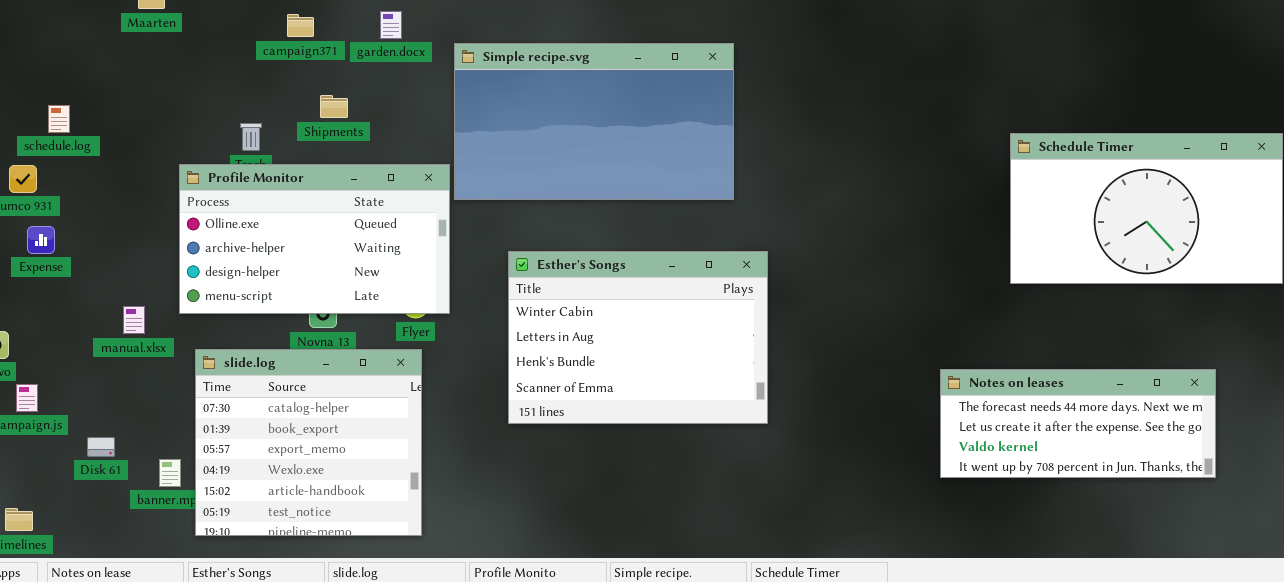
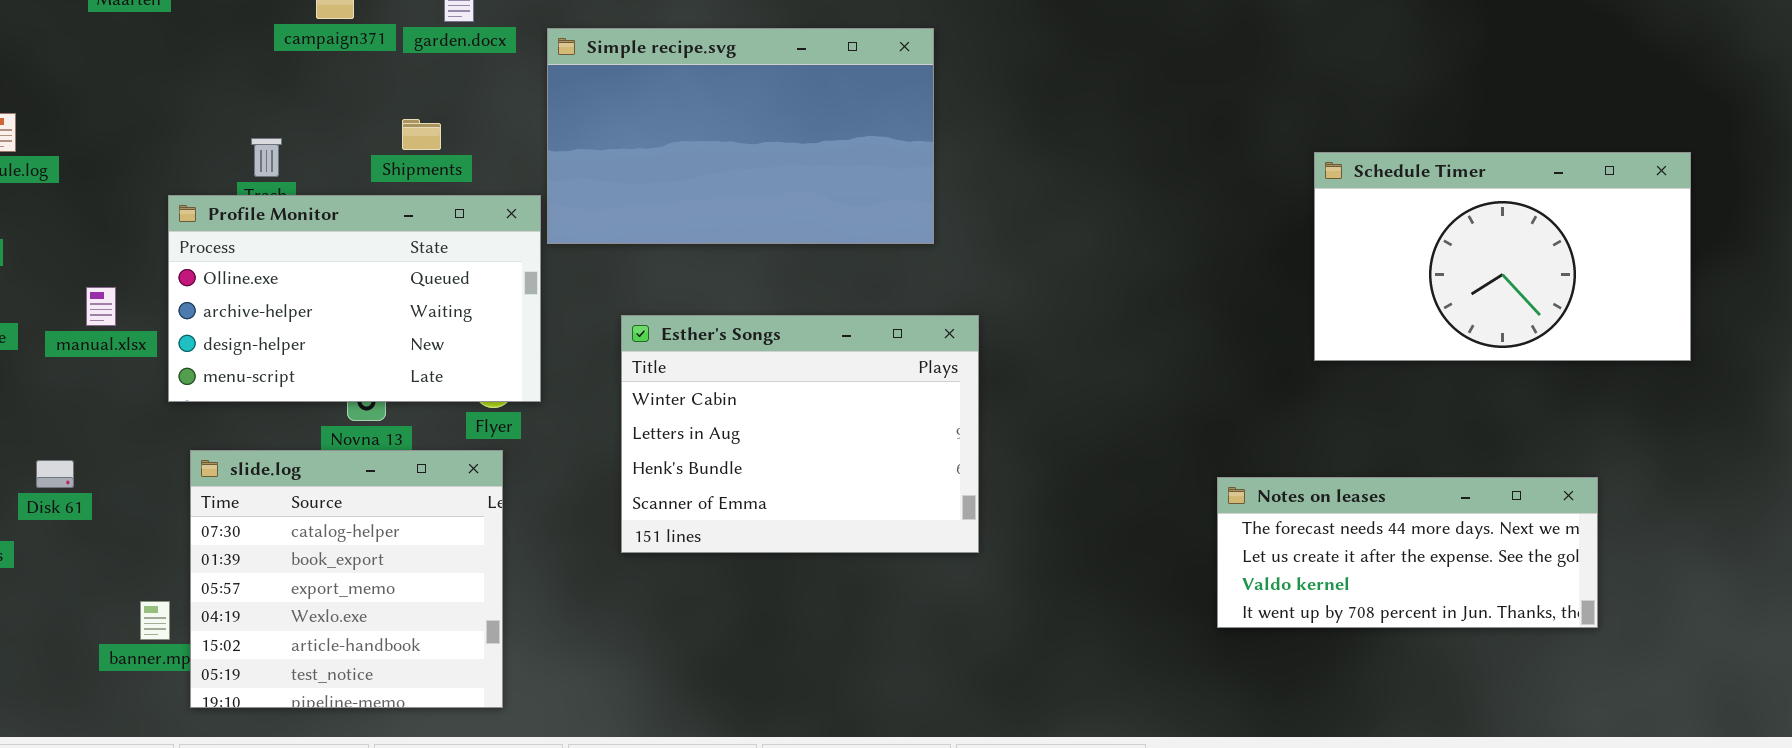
Shipments: [320,95,348,118] -> [402,119,441,150], moved
manual.xlsx: [123,306,145,334] -> [86,287,116,326], moved
Disk 61: [87,437,115,457] -> [36,460,74,488], moved

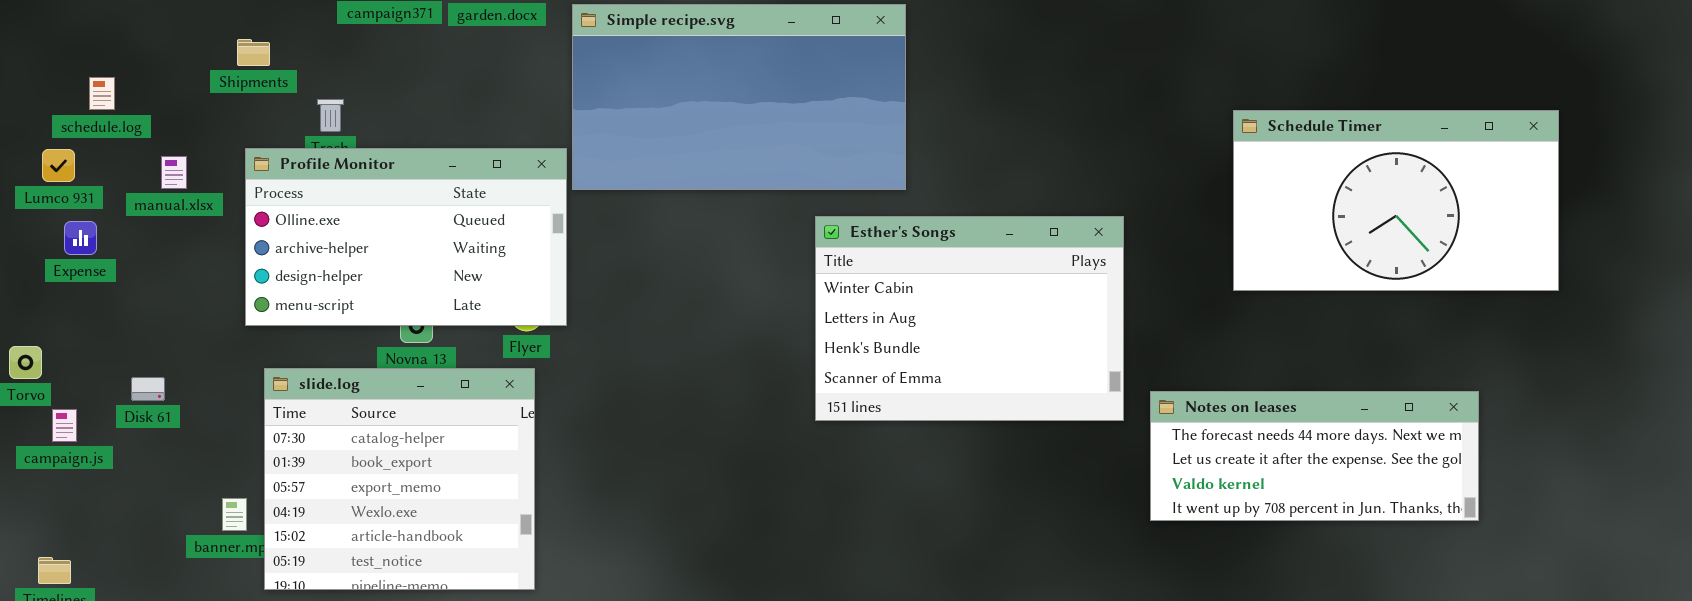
Shipments: [402,119,441,150] -> [237,39,270,66], moved
manual.xlsx: [86,287,116,326] -> [161,156,187,189], moved
Esther's Songs: [621,315,979,553] -> [815,216,1124,421], moved

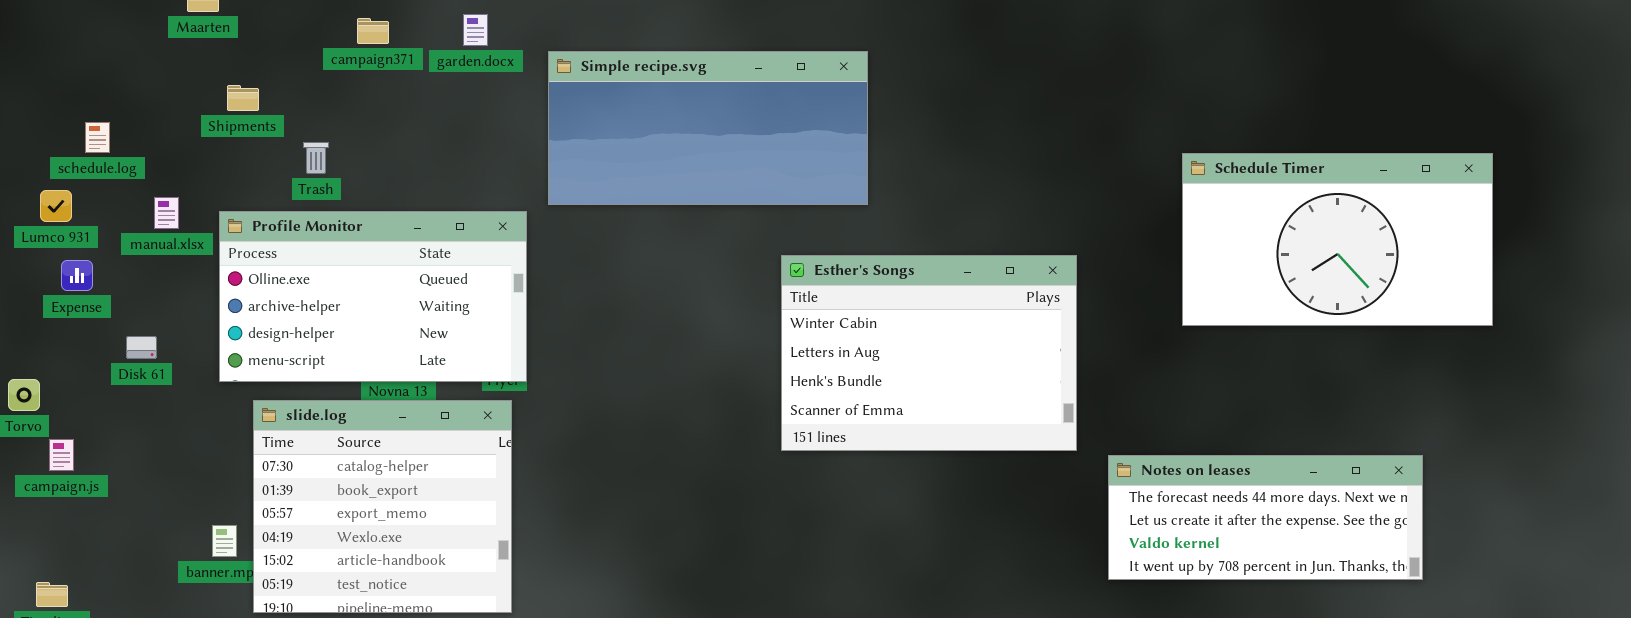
Simple recipe.svg: [572,4,906,190] -> [548,51,868,205], resized
Profile Monitor: [245,148,567,326] -> [219,211,527,382], moved
Disk 61: [131,377,165,401] -> [126,336,157,359], moved
Notes on leases: [1150,391,1479,521] -> [1108,455,1423,580], moved

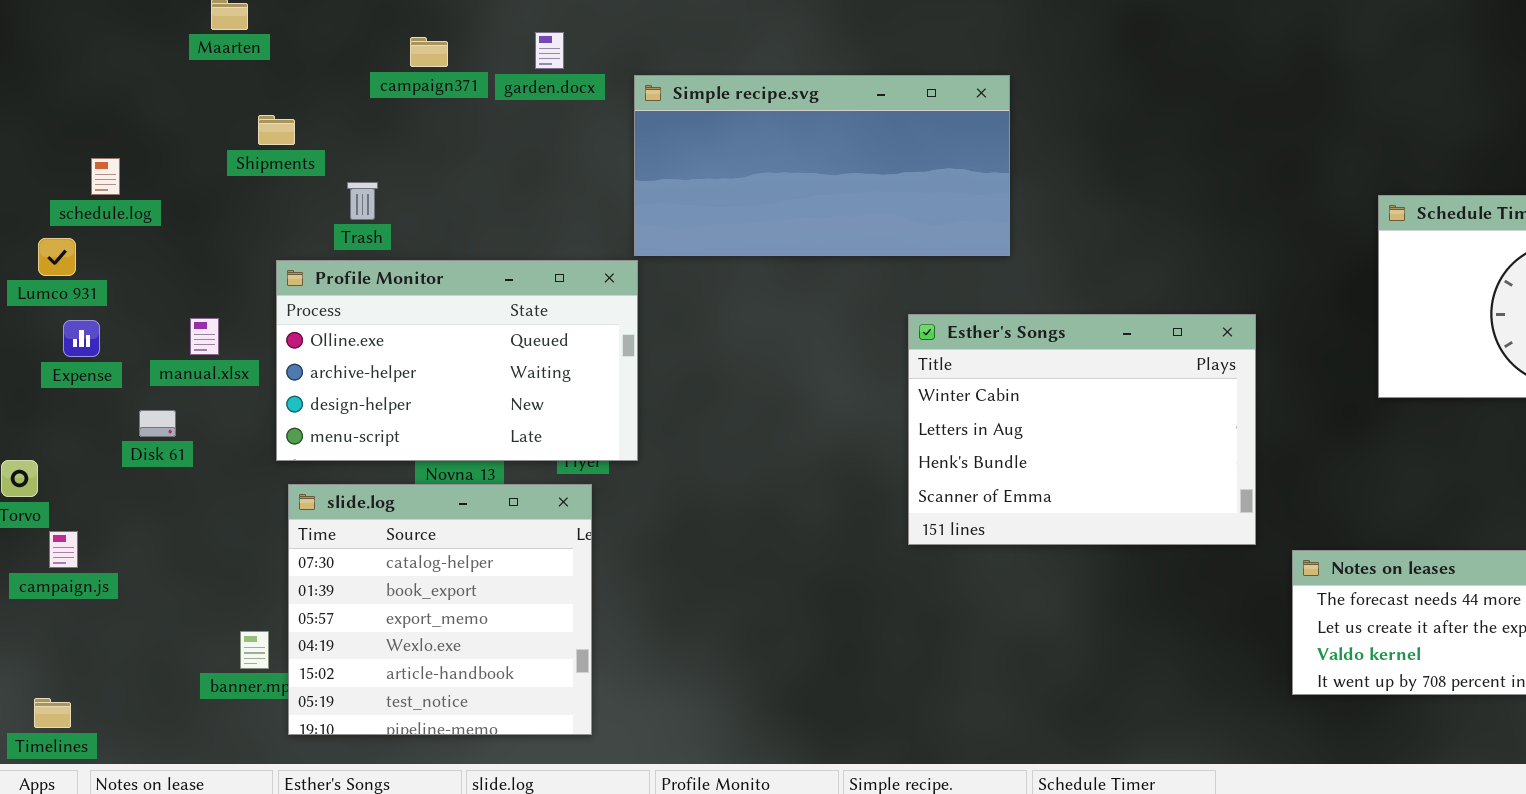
manual.xlsx: [154,197,179,229] -> [190,318,219,355], moved
Profile Monitor: [219,211,527,382] -> [276,260,638,461], moved

